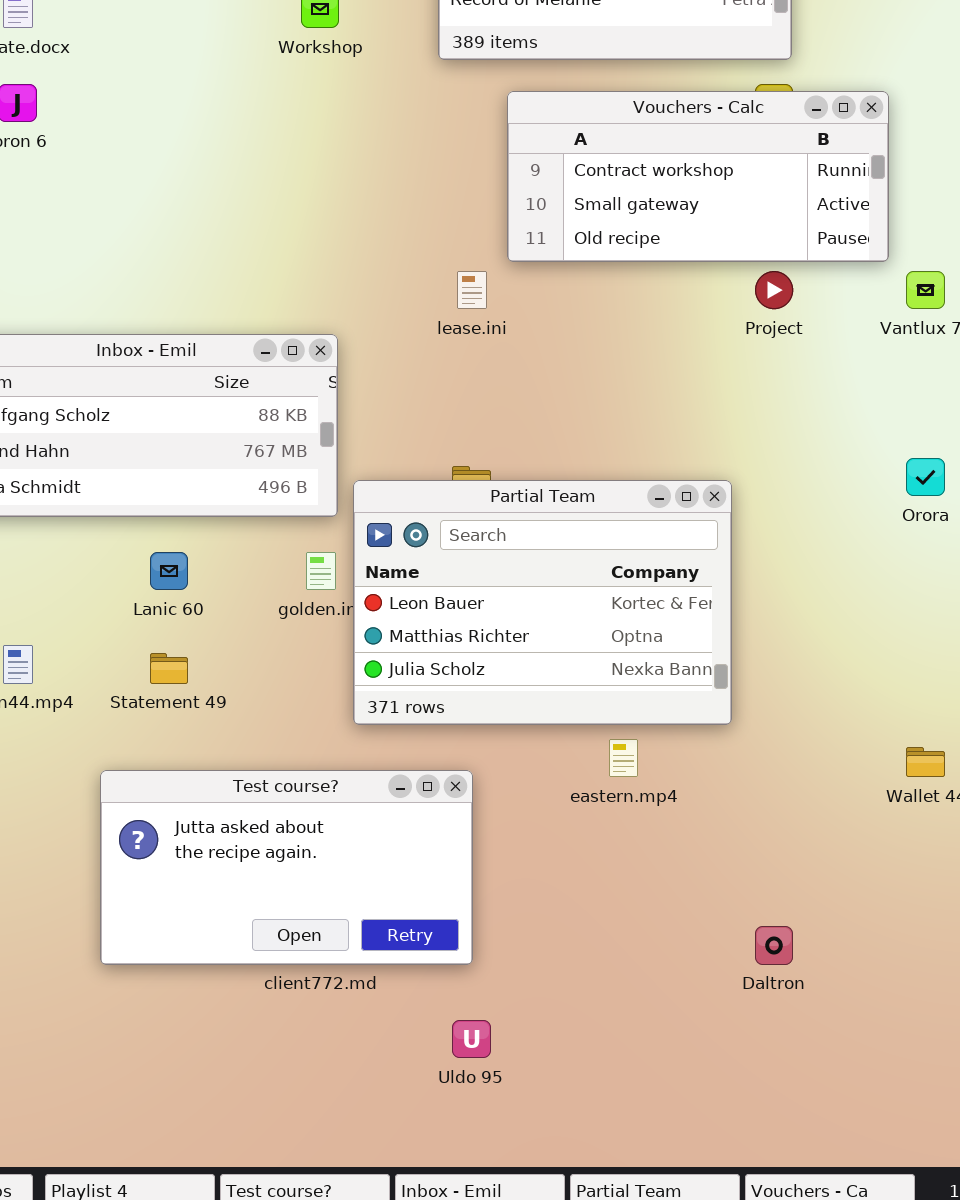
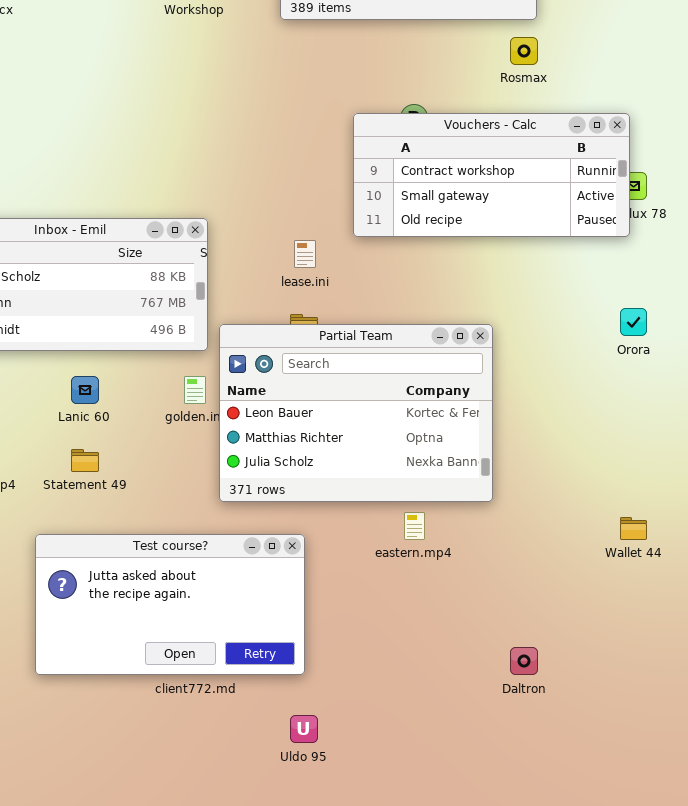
Vouchers - Calc: [507,91,889,262] -> [353,113,630,237], moved
lease.ini: [457,271,487,309] -> [294,240,316,268], moved

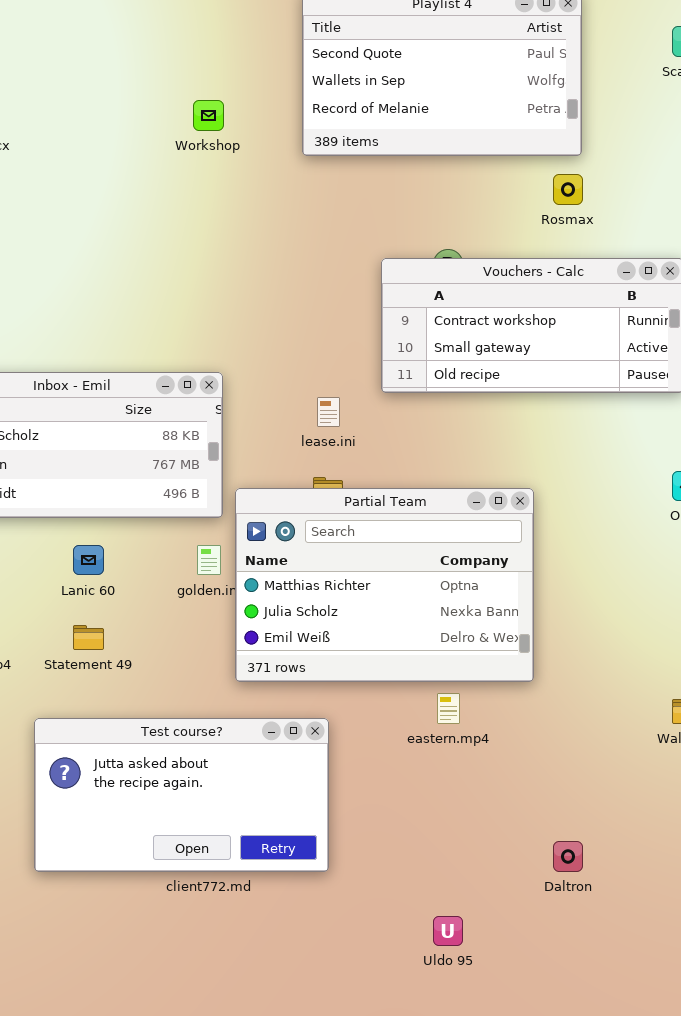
Partial Team: [219,324,493,502] -> [235,488,534,682], scrolled down 1 row
Uldo 95: [290,715,318,743] -> [433,916,463,946], moved

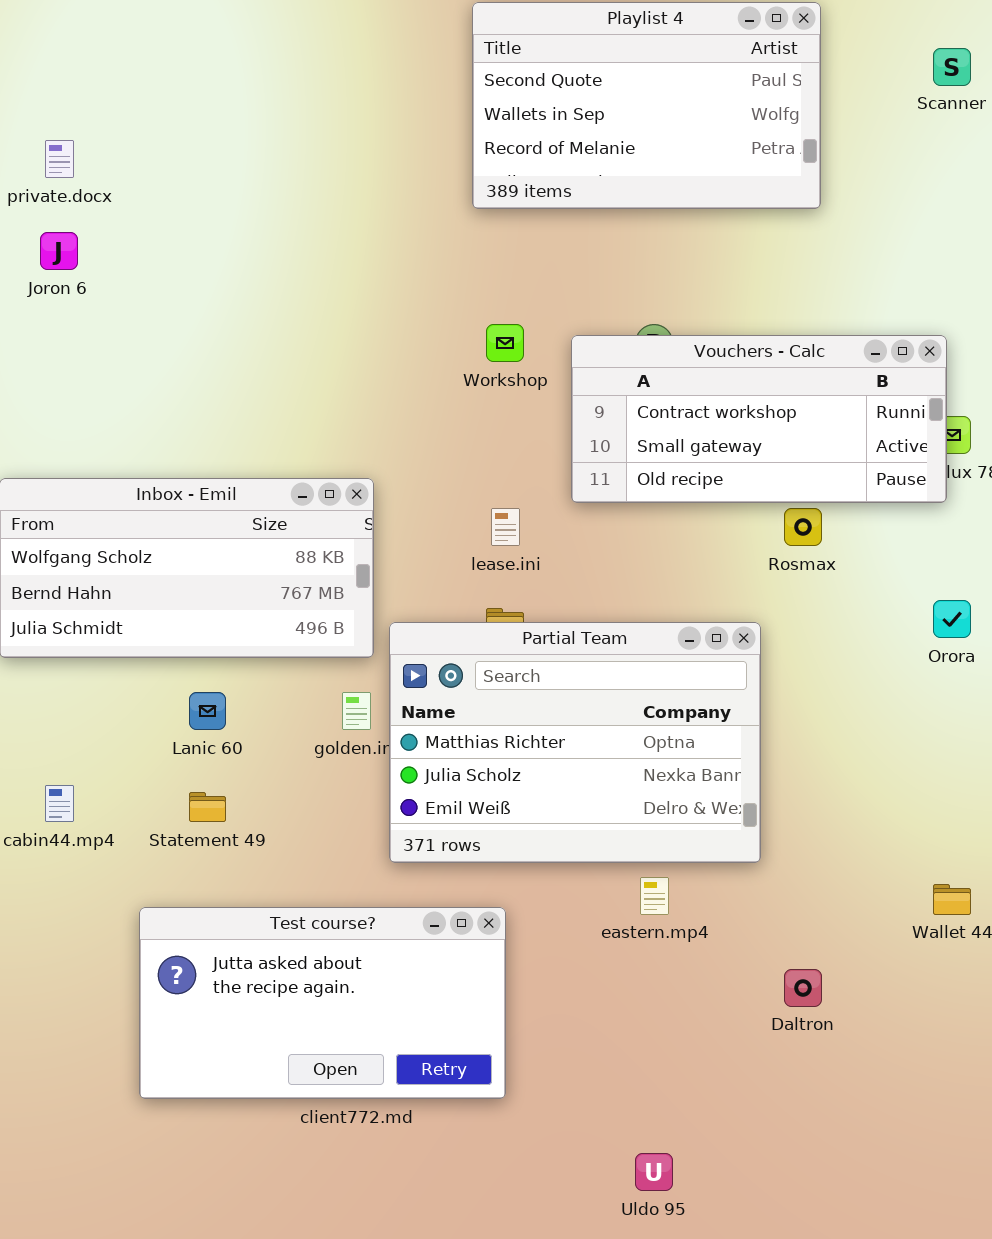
Workshop: [193,100,224,131] -> [486,324,524,362], moved
Rosmax: [553,174,583,205] -> [784,508,822,546], moved
Daltron: [553,841,583,872] -> [784,969,822,1007], moved

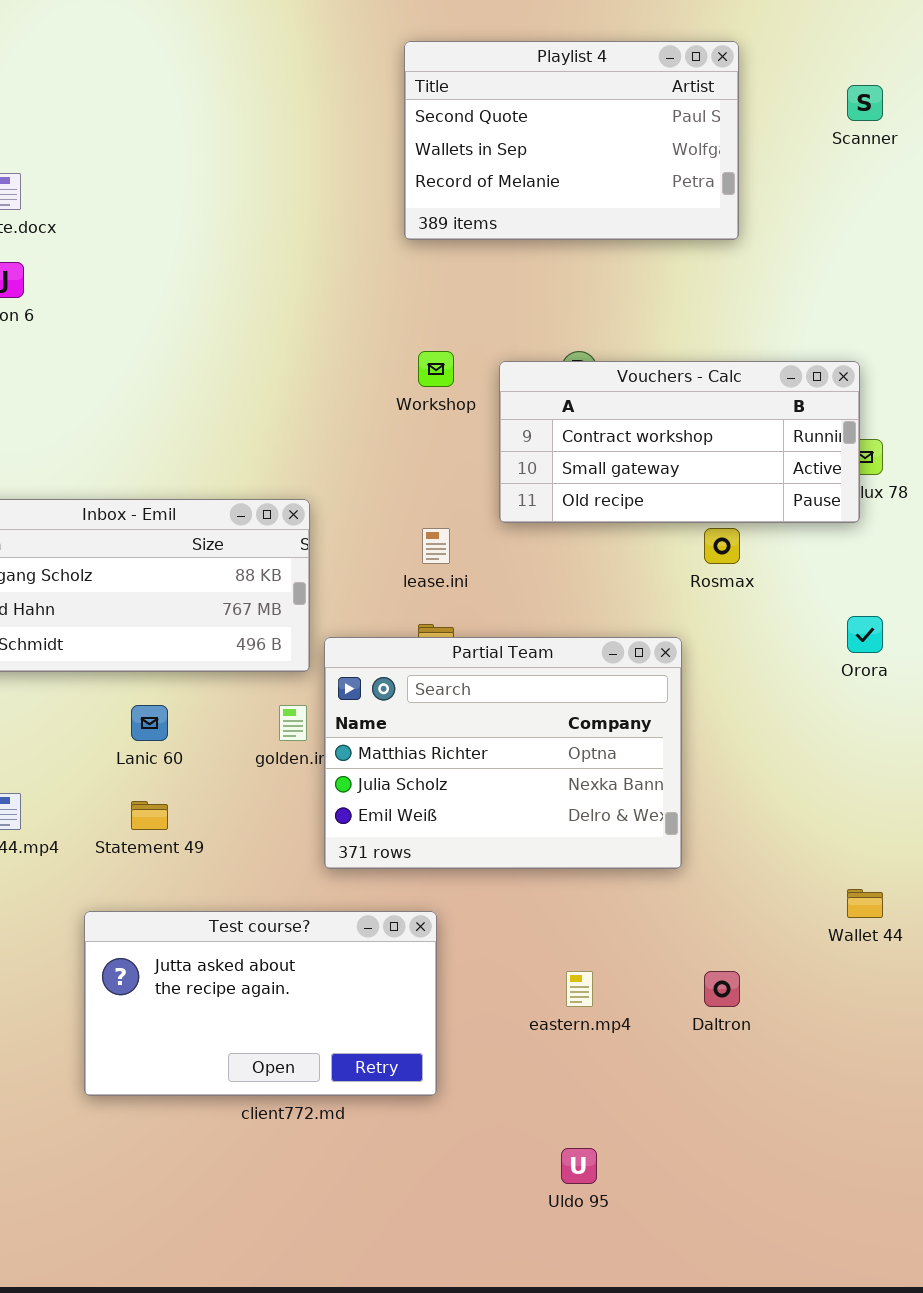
eastern.mp4: [640,877,669,915] -> [566,971,593,1007], moved

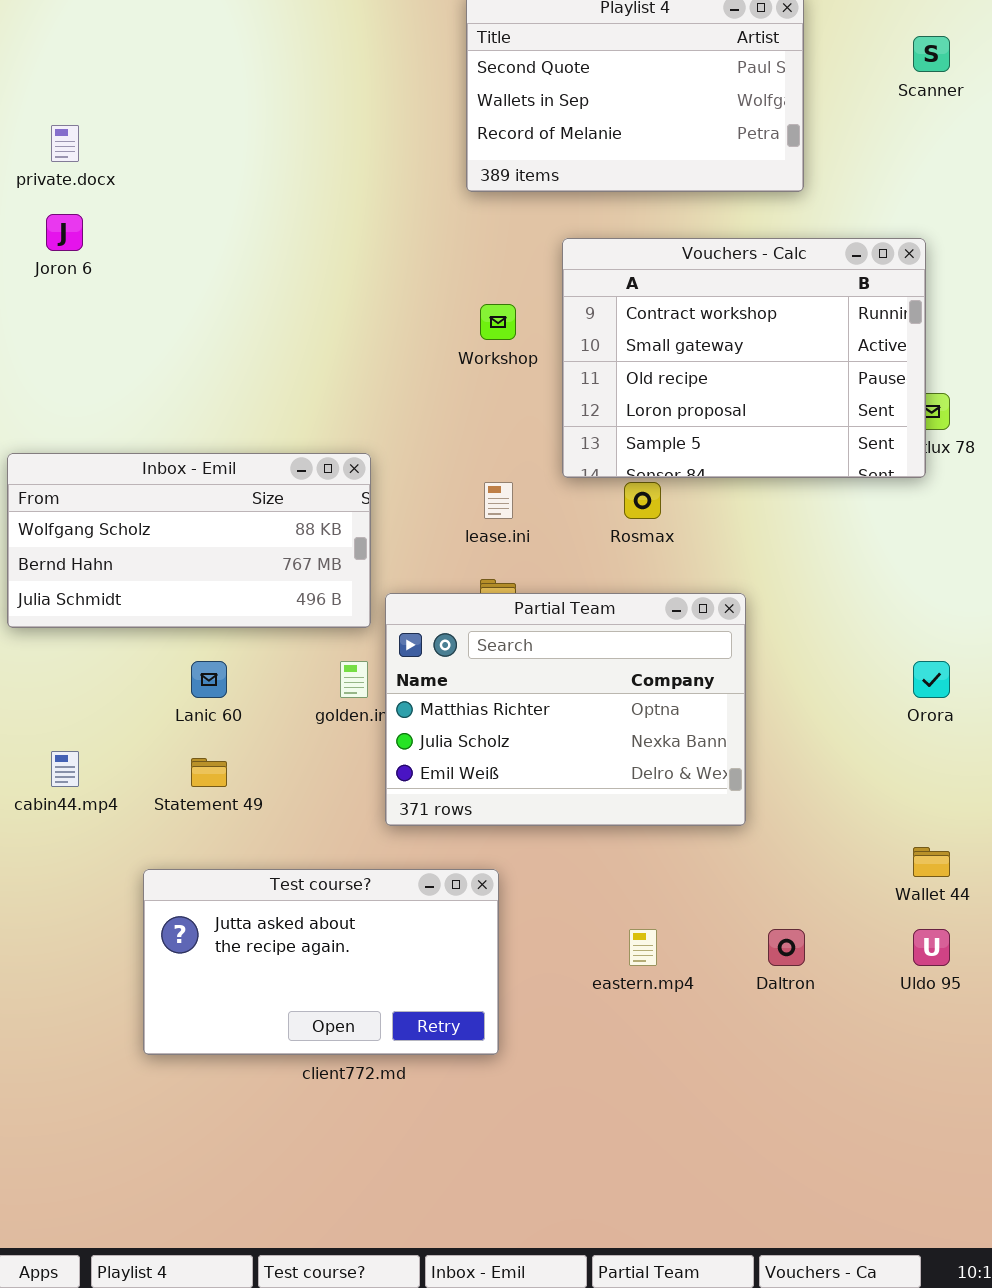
Vouchers - Calc: [499,361,860,523] -> [562,238,926,478], resized
Rosmax: [704,528,740,564] -> [624,482,661,519], moved
Orora: [847,616,883,653] -> [913,661,950,698], moved
Uldo 95: [561,1148,597,1184] -> [913,929,950,966], moved

